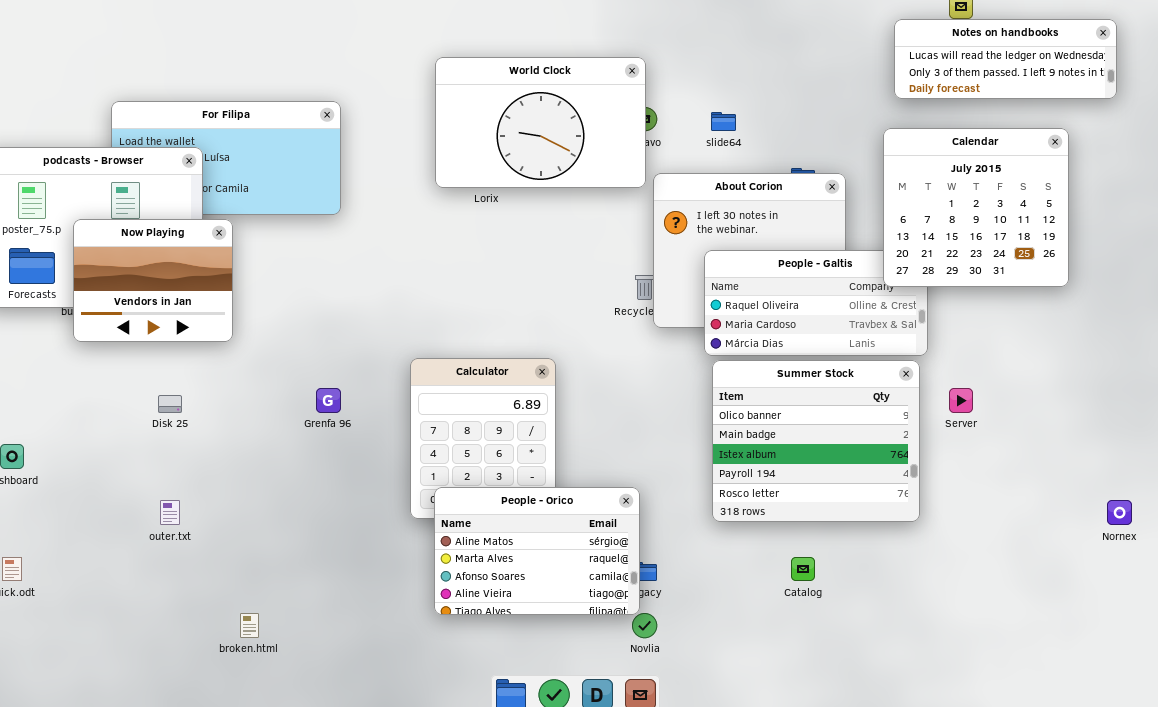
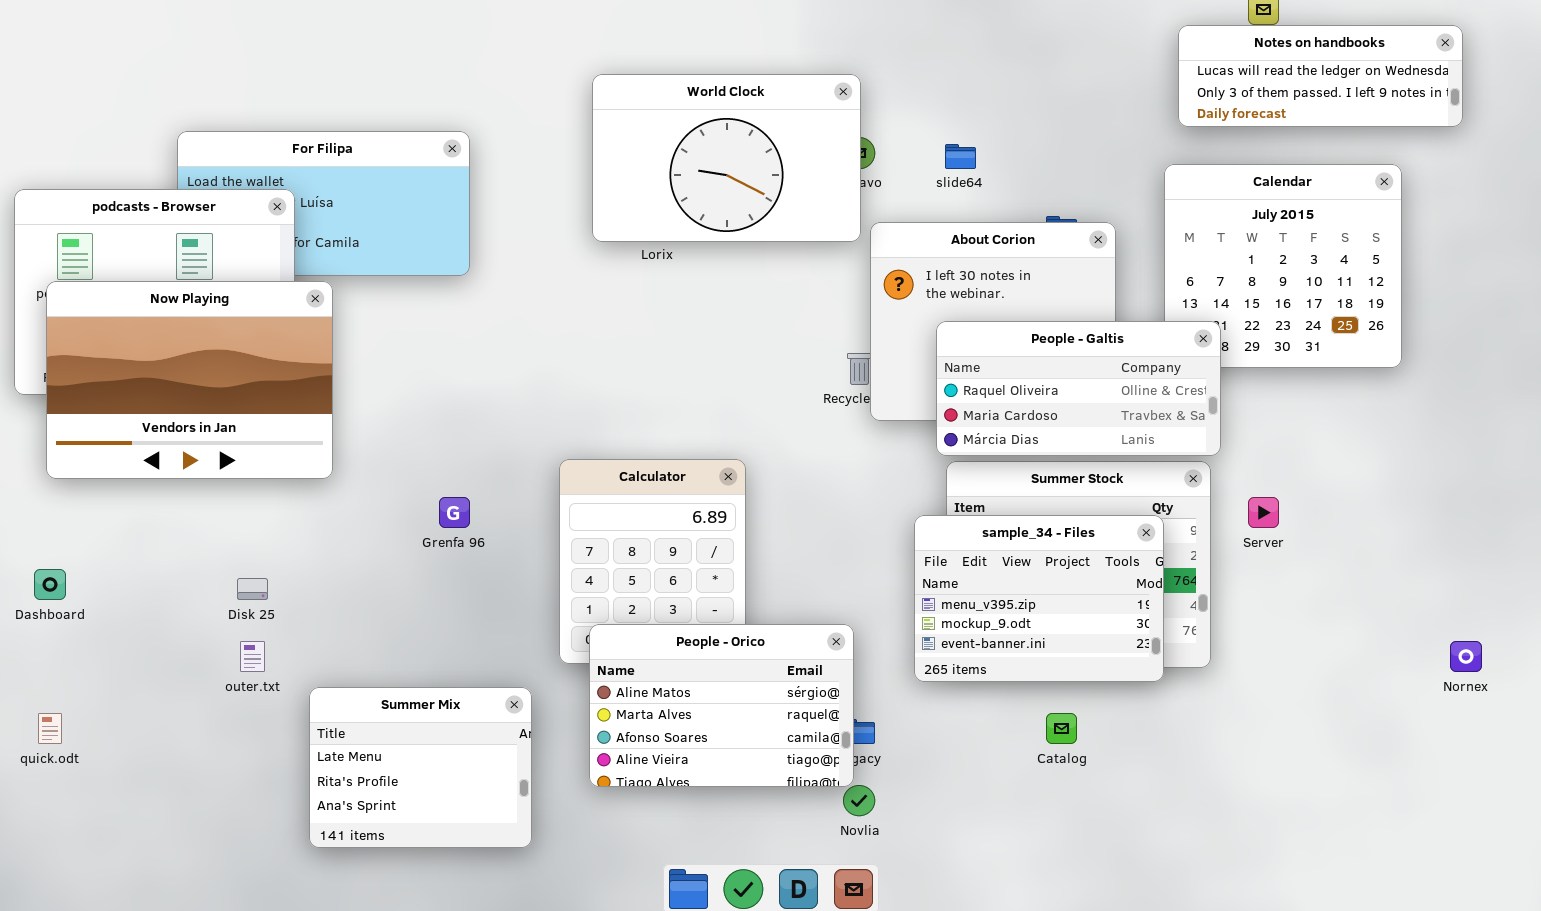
Now Playing: [73,219,233,342] -> [46,281,333,479], resized
People - Galtis: [704,250,928,356] -> [936,321,1221,456], raised
Disk 25: [158,395,182,413] -> [237,578,268,600], moved
sample_34 - Files: none -> [914,515,1164,682], opened
Summer Mix: none -> [309,687,532,848], opened

